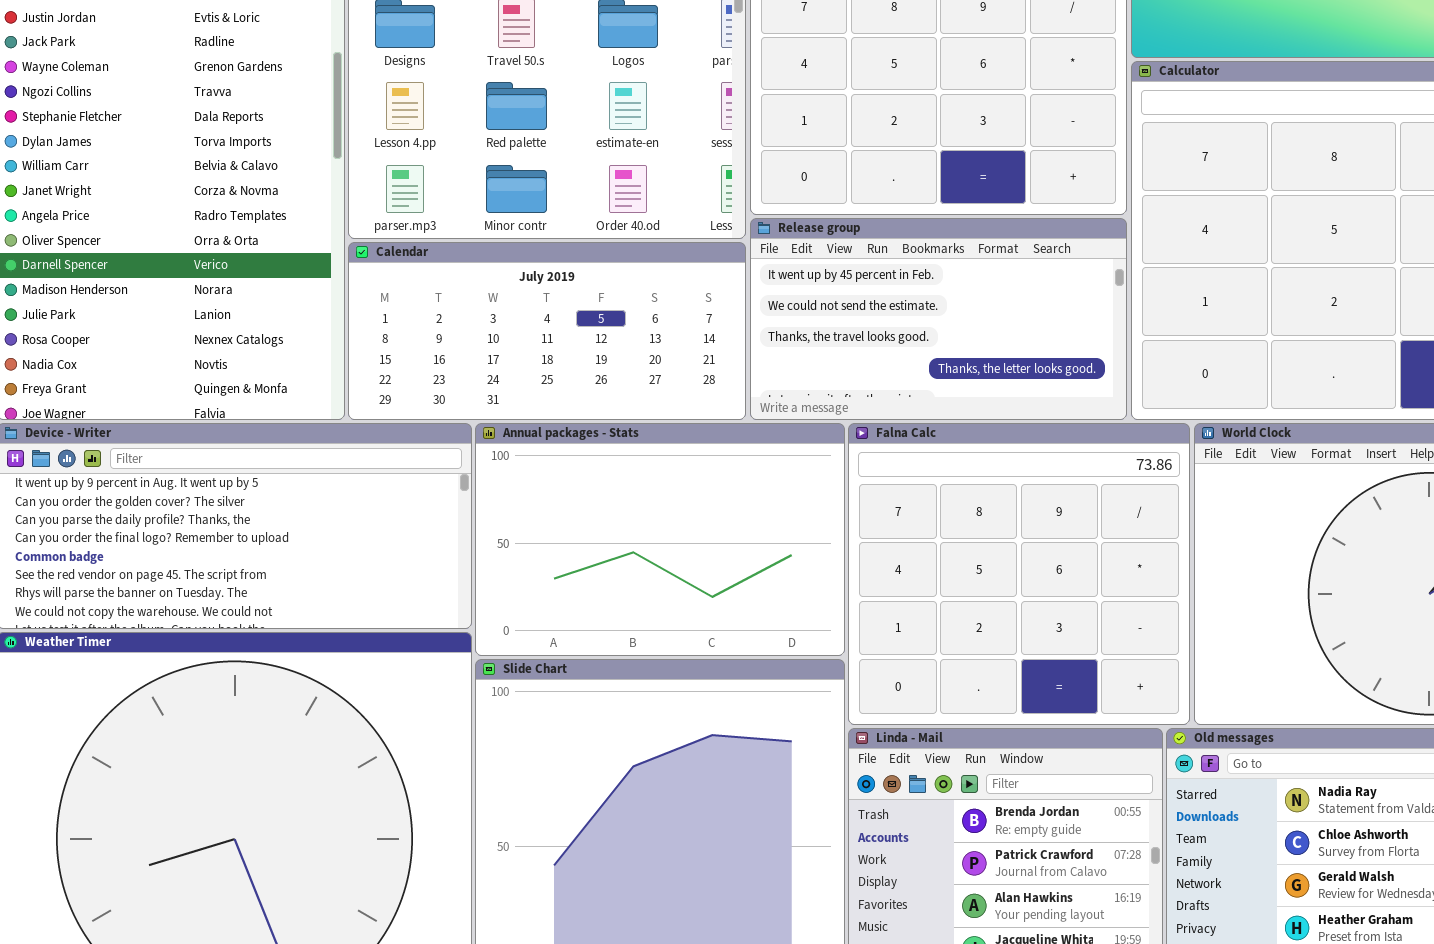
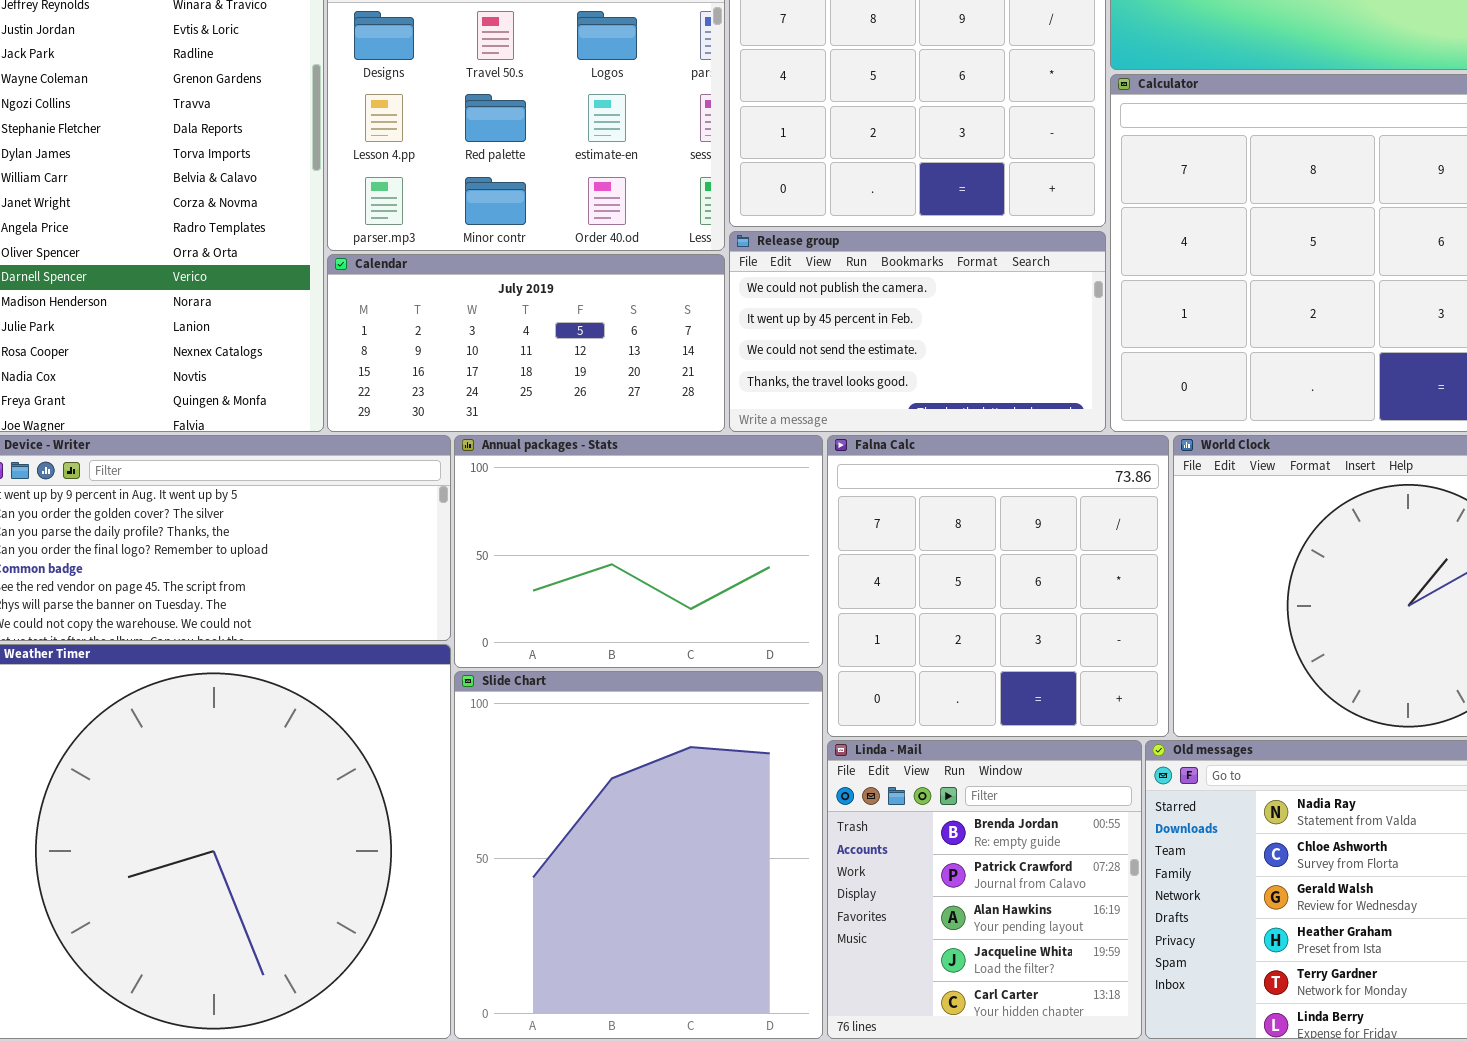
Release group: [750,218,1127,420] -> [729,231,1106,432], scrolled up 1 row

